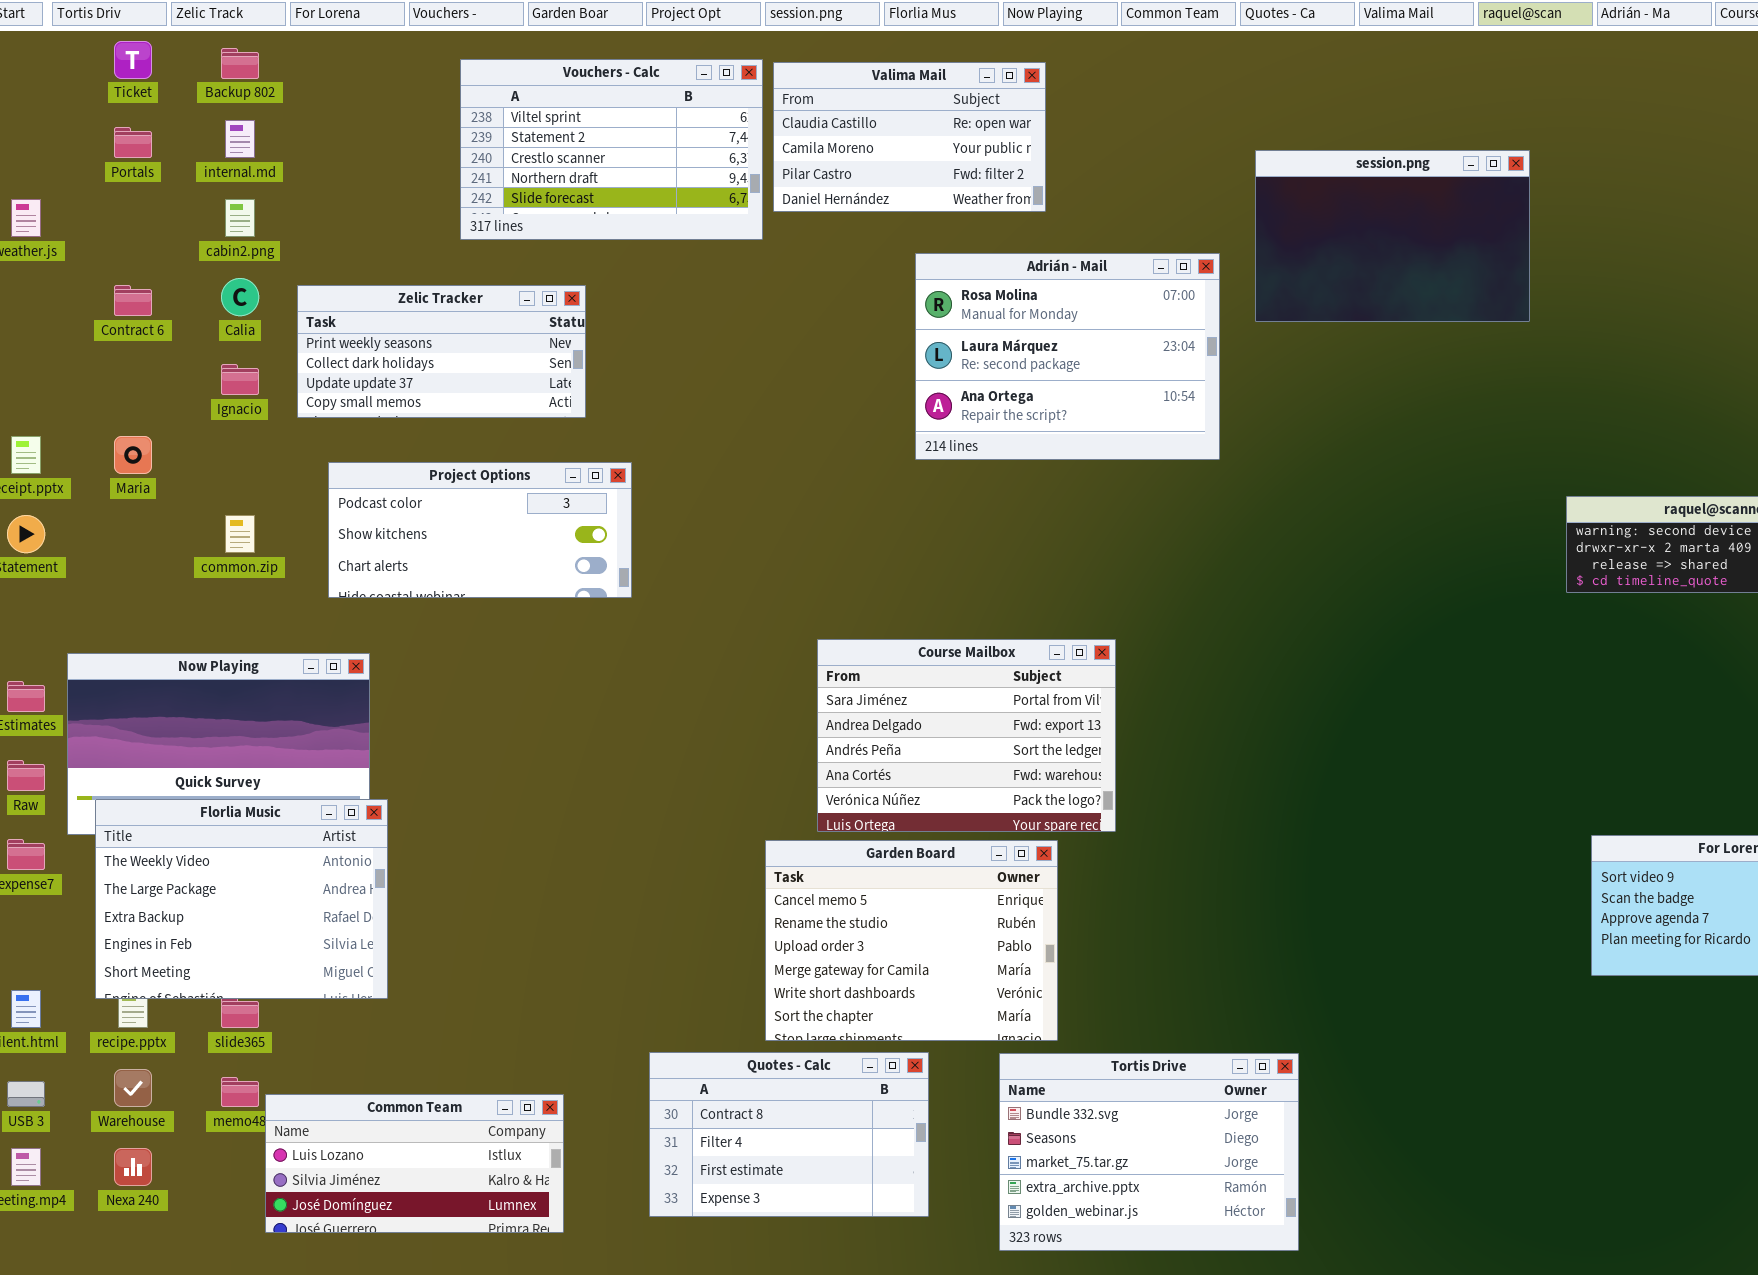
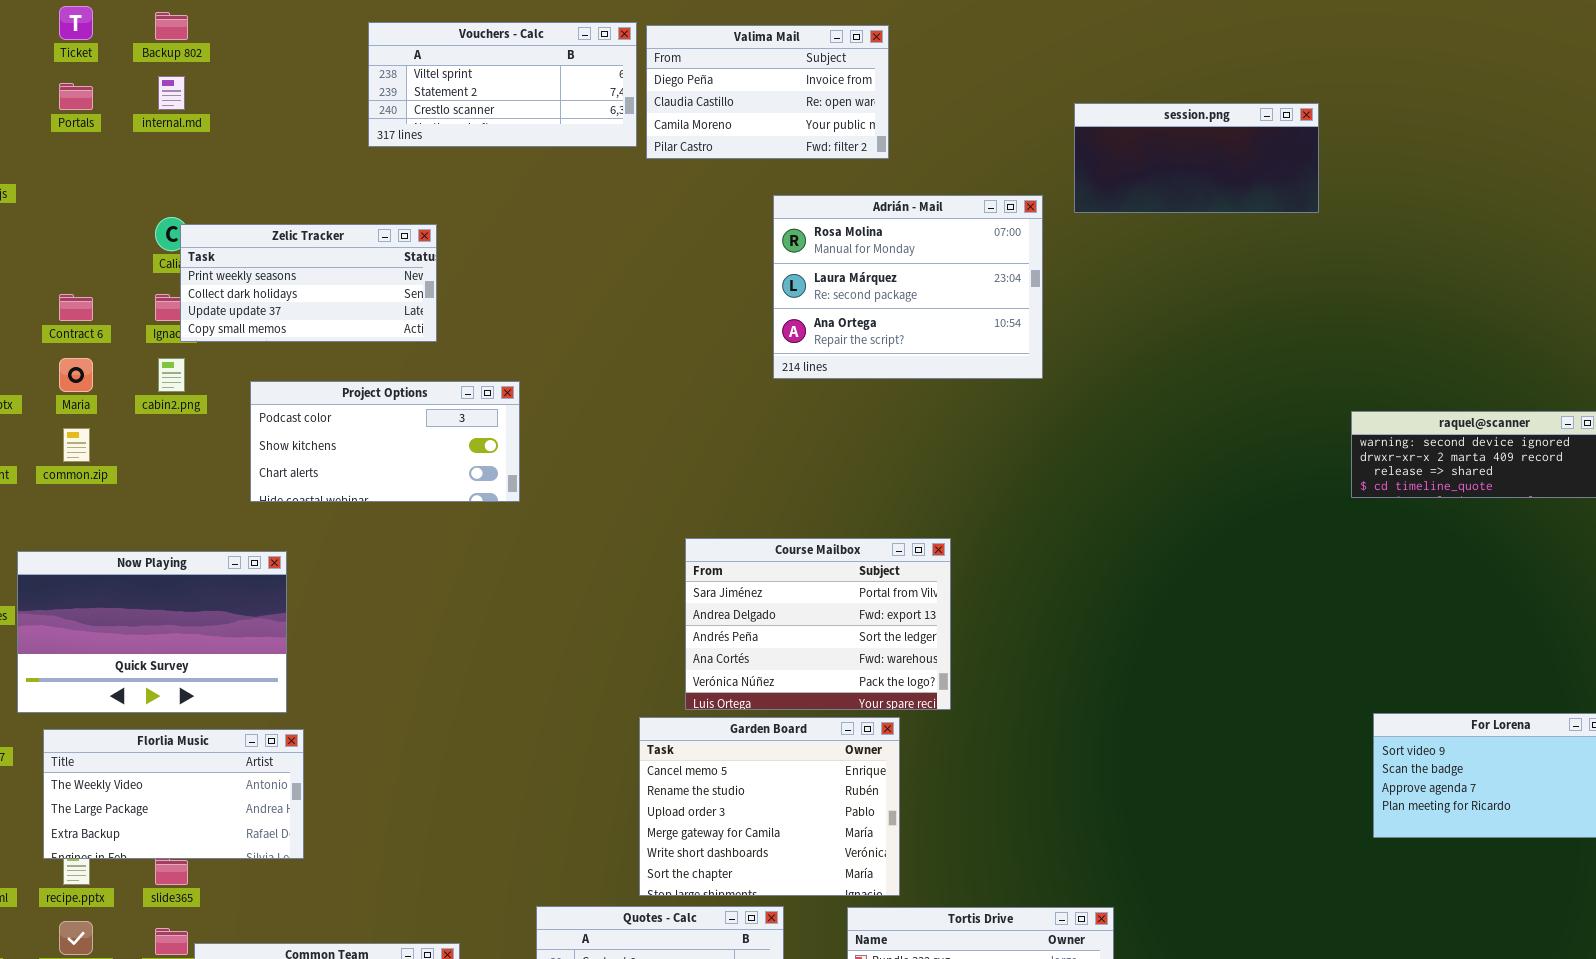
Vouchers - Calc: [460,59,763,240] -> [368,22,637,147], resized
Valima Mail: [773,62,1046,212] -> [646,25,889,159], scrolled up 1 row
session.png: [1255,150,1530,322] -> [1074,103,1319,213], resized
cabin2.png: [225,199,255,237] -> [158,358,185,392], moved
Contract 6: [114,285,152,316] -> [59,294,93,321], moved
Zelic Tracker: [297,285,586,418] -> [180,224,437,342], moved
common.zip: [225,515,255,553] -> [63,428,90,462], moved
Florlia Music: [95,799,388,999] -> [43,729,304,859], resized

